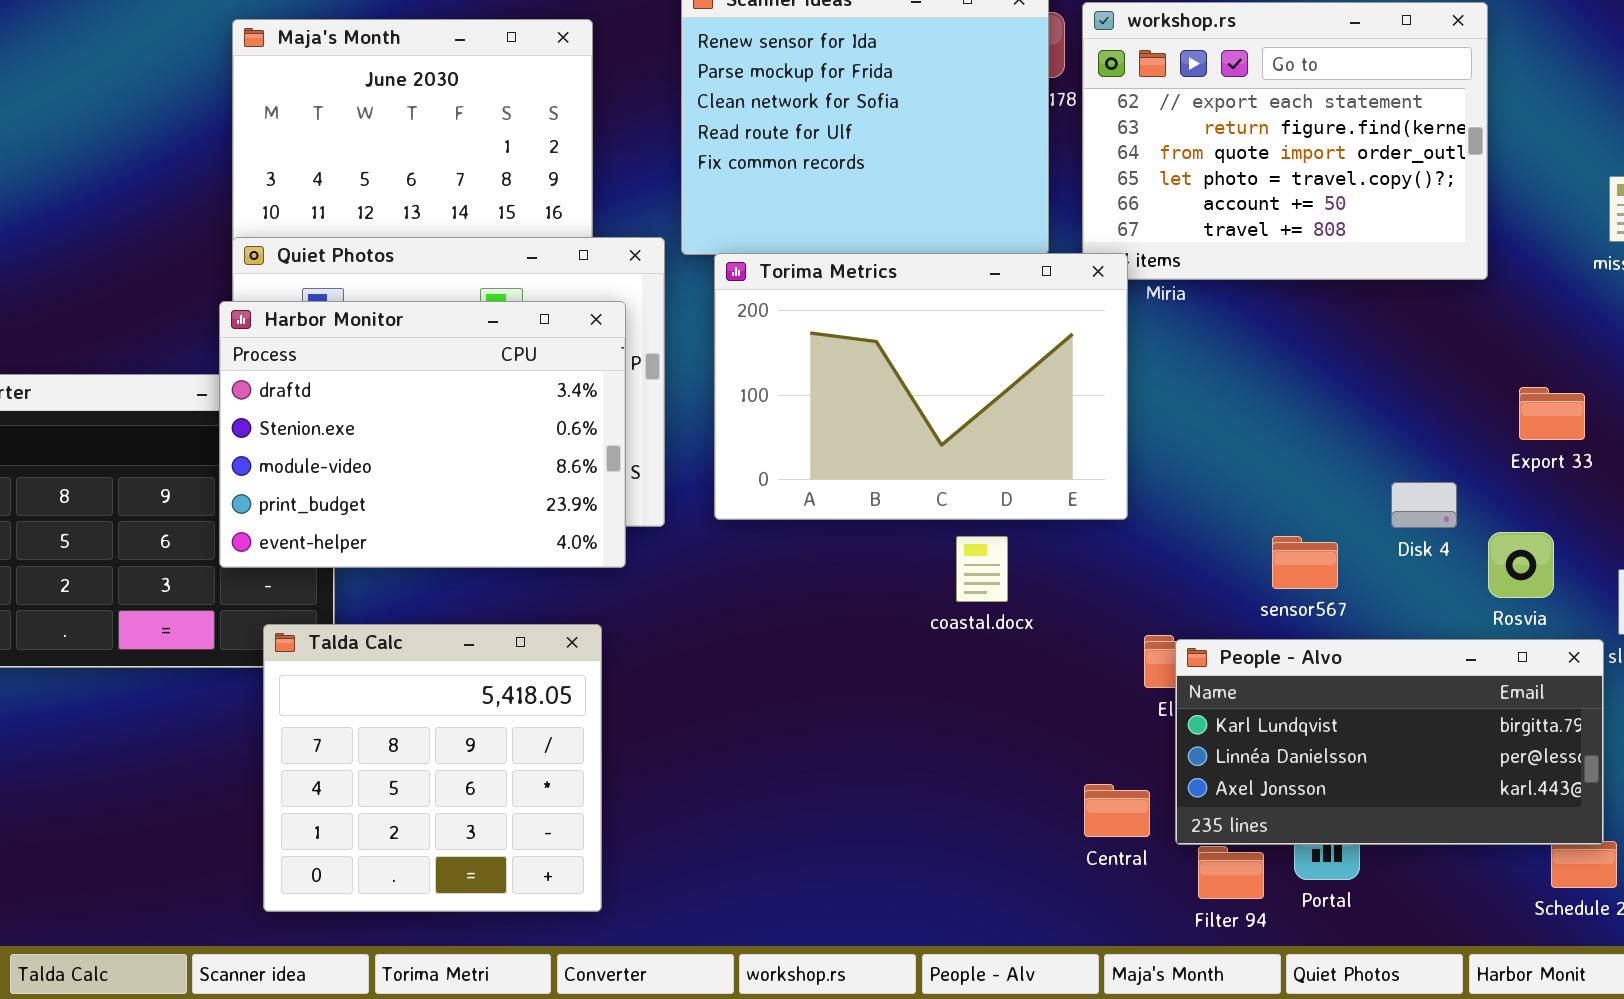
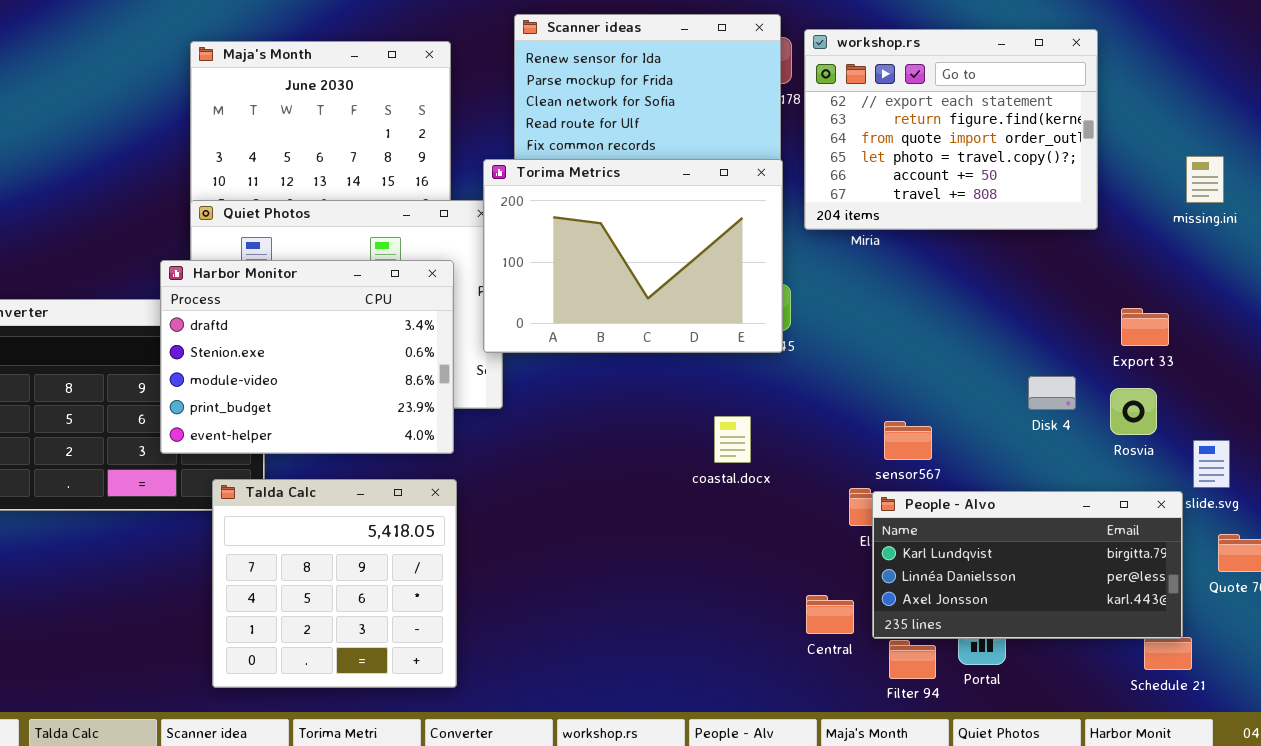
Torima Metrics: [714,253,1128,520] -> [483,159,783,353], moved
Harbor Monitor: [219,301,626,568] -> [160,260,454,454], moved
Rosvia: [1488,532,1554,598] -> [1110,388,1157,435], moved
sensor567: [1272,536,1338,589] -> [884,421,932,460], moved

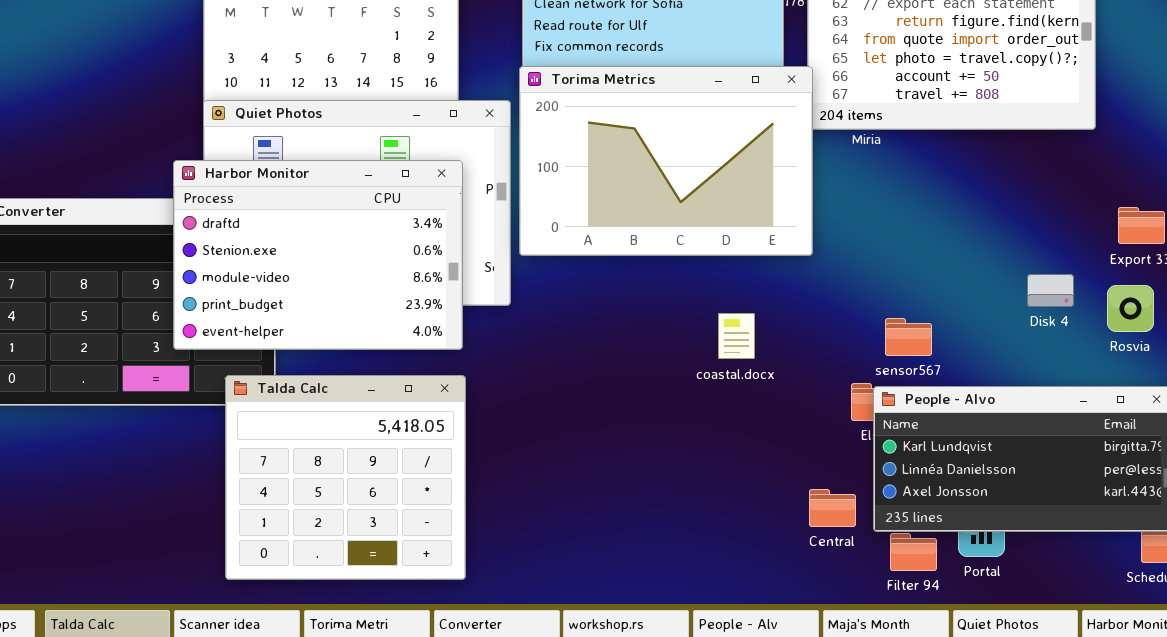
Torima Metrics: [483,159,783,353] -> [519,66,813,256], moved

